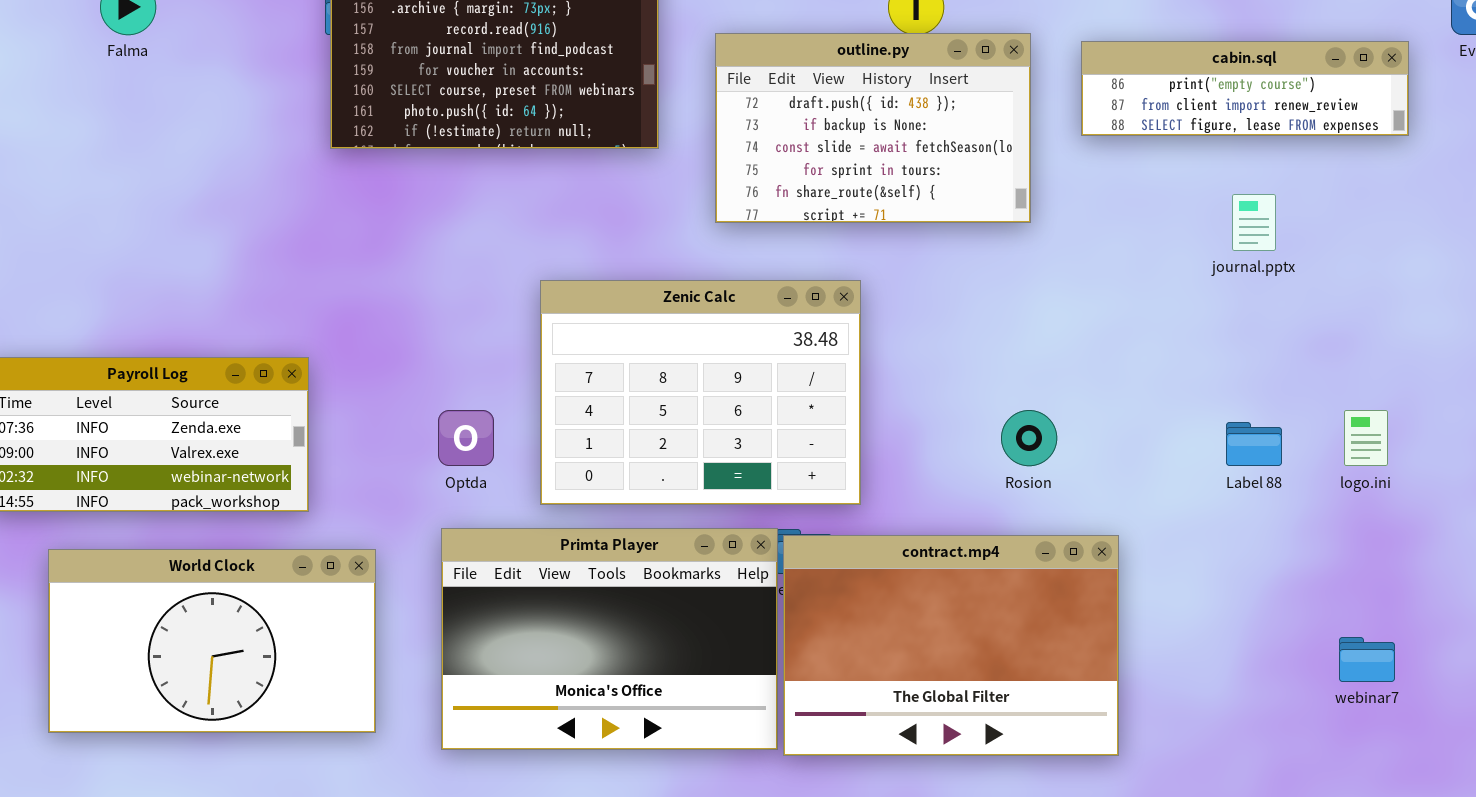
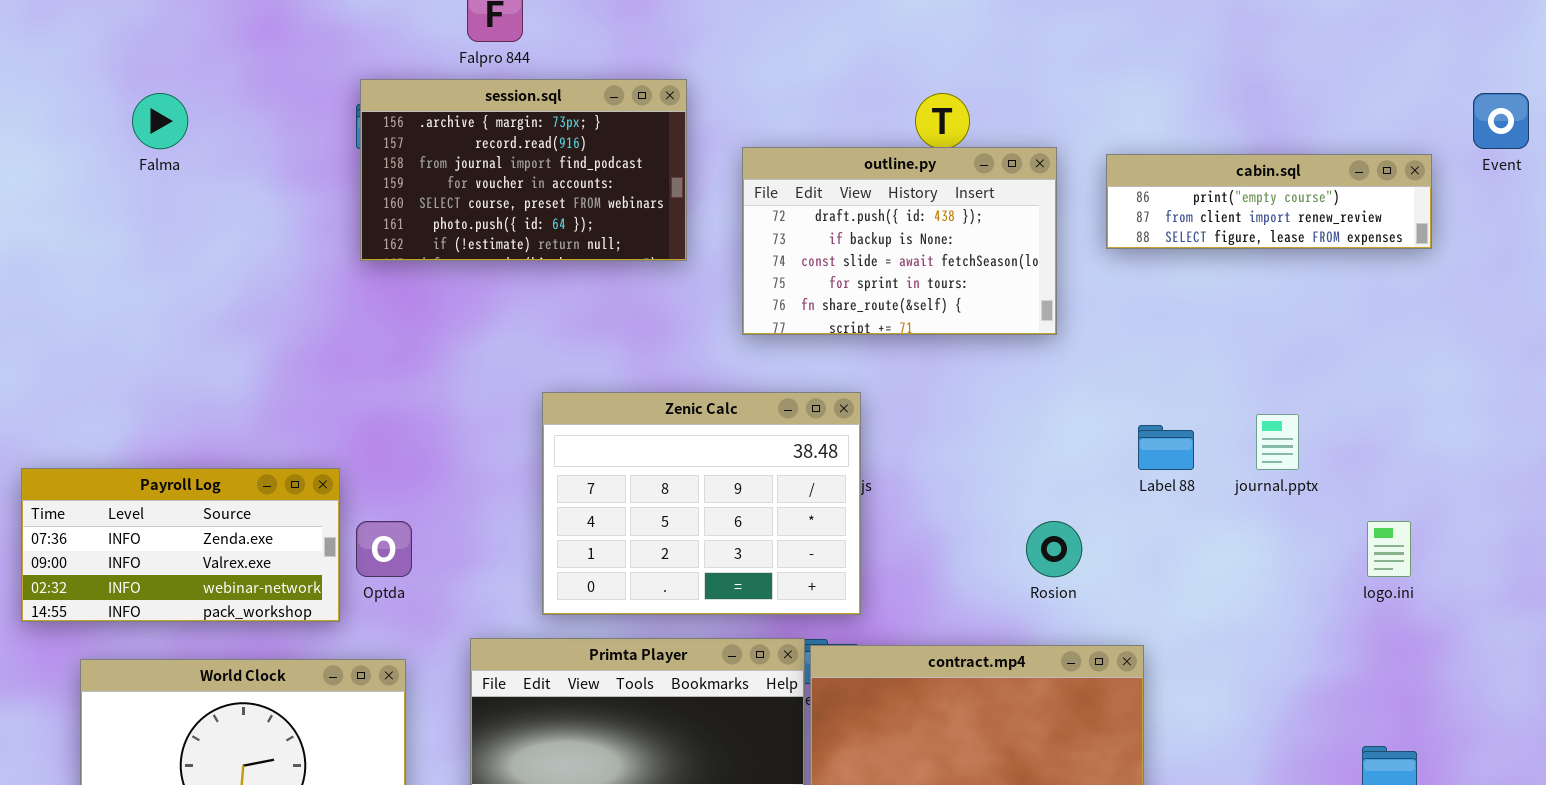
journal.pptx: [1232,194,1276,251] -> [1256,414,1299,470], moved
Zenic Calc: [540,280,861,505] -> [542,392,861,615], moved
Optda: [438,410,494,466] -> [356,521,412,577], moved
Label 88: [1226,422,1282,466] -> [1138,425,1194,470], moved

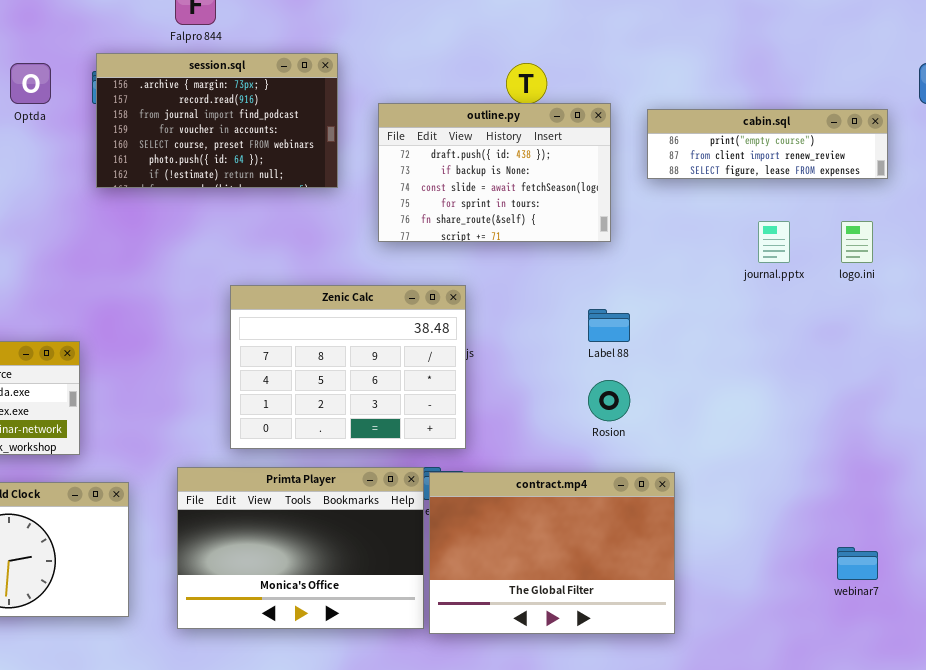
journal.pptx: [1256,414,1299,470] -> [758,221,790,263], moved
Label 88: [1138,425,1194,470] -> [588,309,630,342], moved
Optda: [356,521,412,577] -> [10,63,51,104], moved
logo.ini: [1367,521,1411,577] -> [841,221,873,263], moved

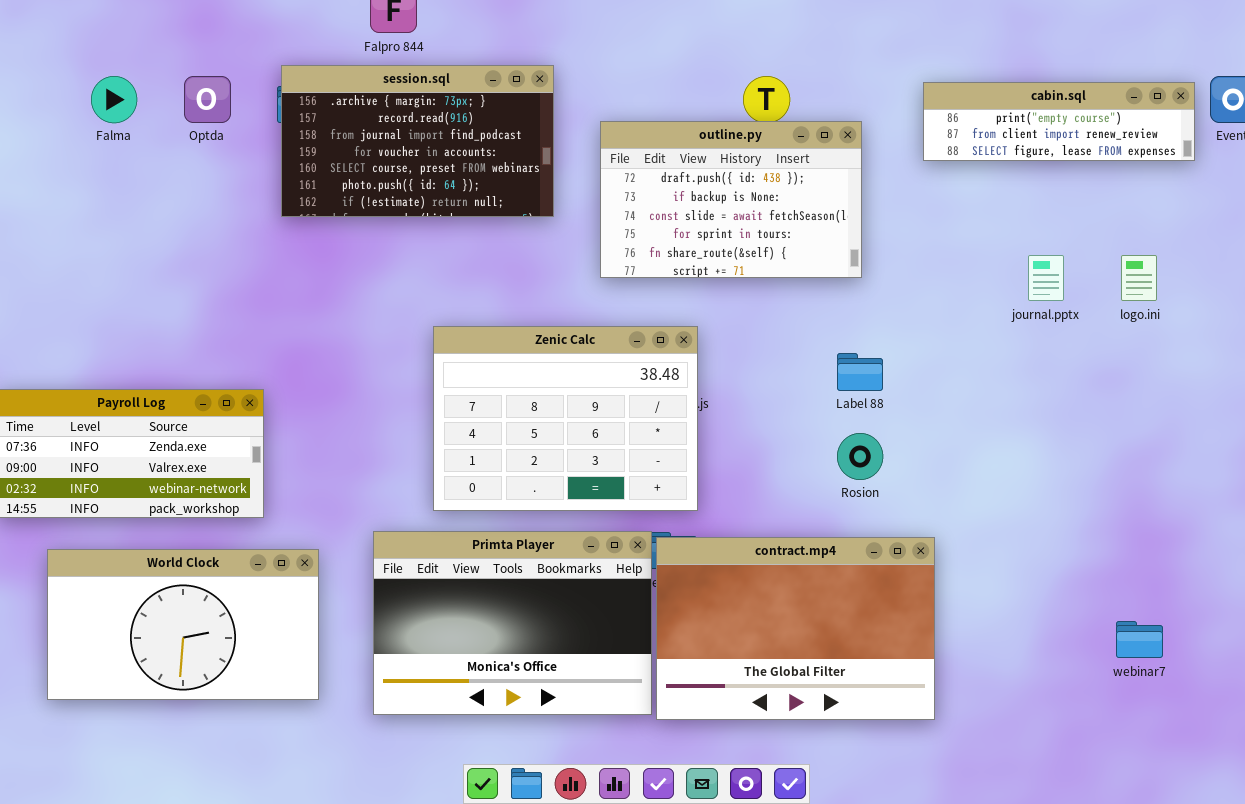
cabin.sql: [647,109,888,179] -> [923,82,1195,161], moved

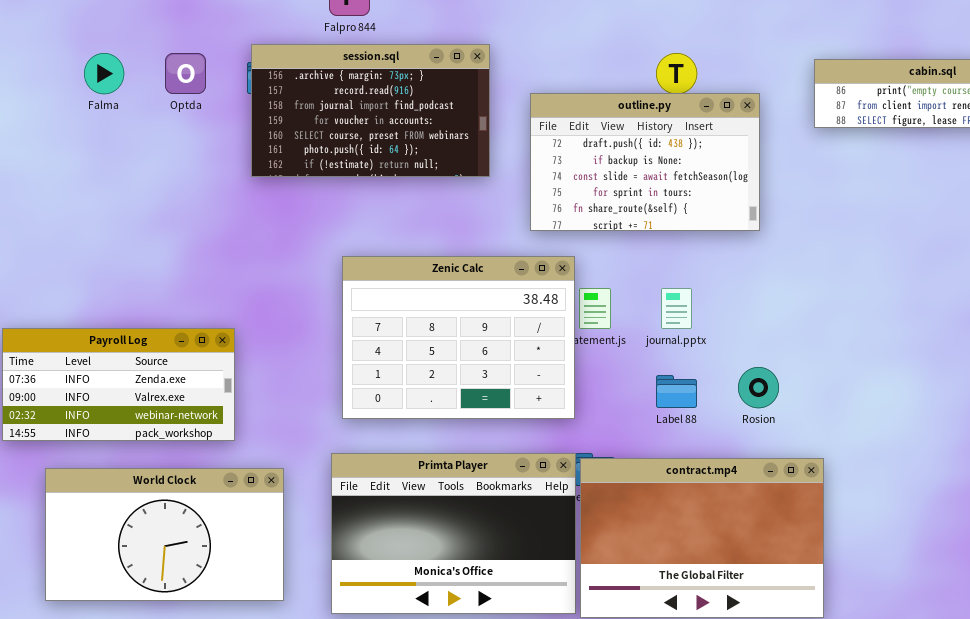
journal.pptx: [1028,255,1064,301] -> [661,288,692,329], moved
Zenic Calc: [433,326,698,511] -> [342,256,575,419], moved
Label 88: [837,353,883,391] -> [656,375,697,408], moved

